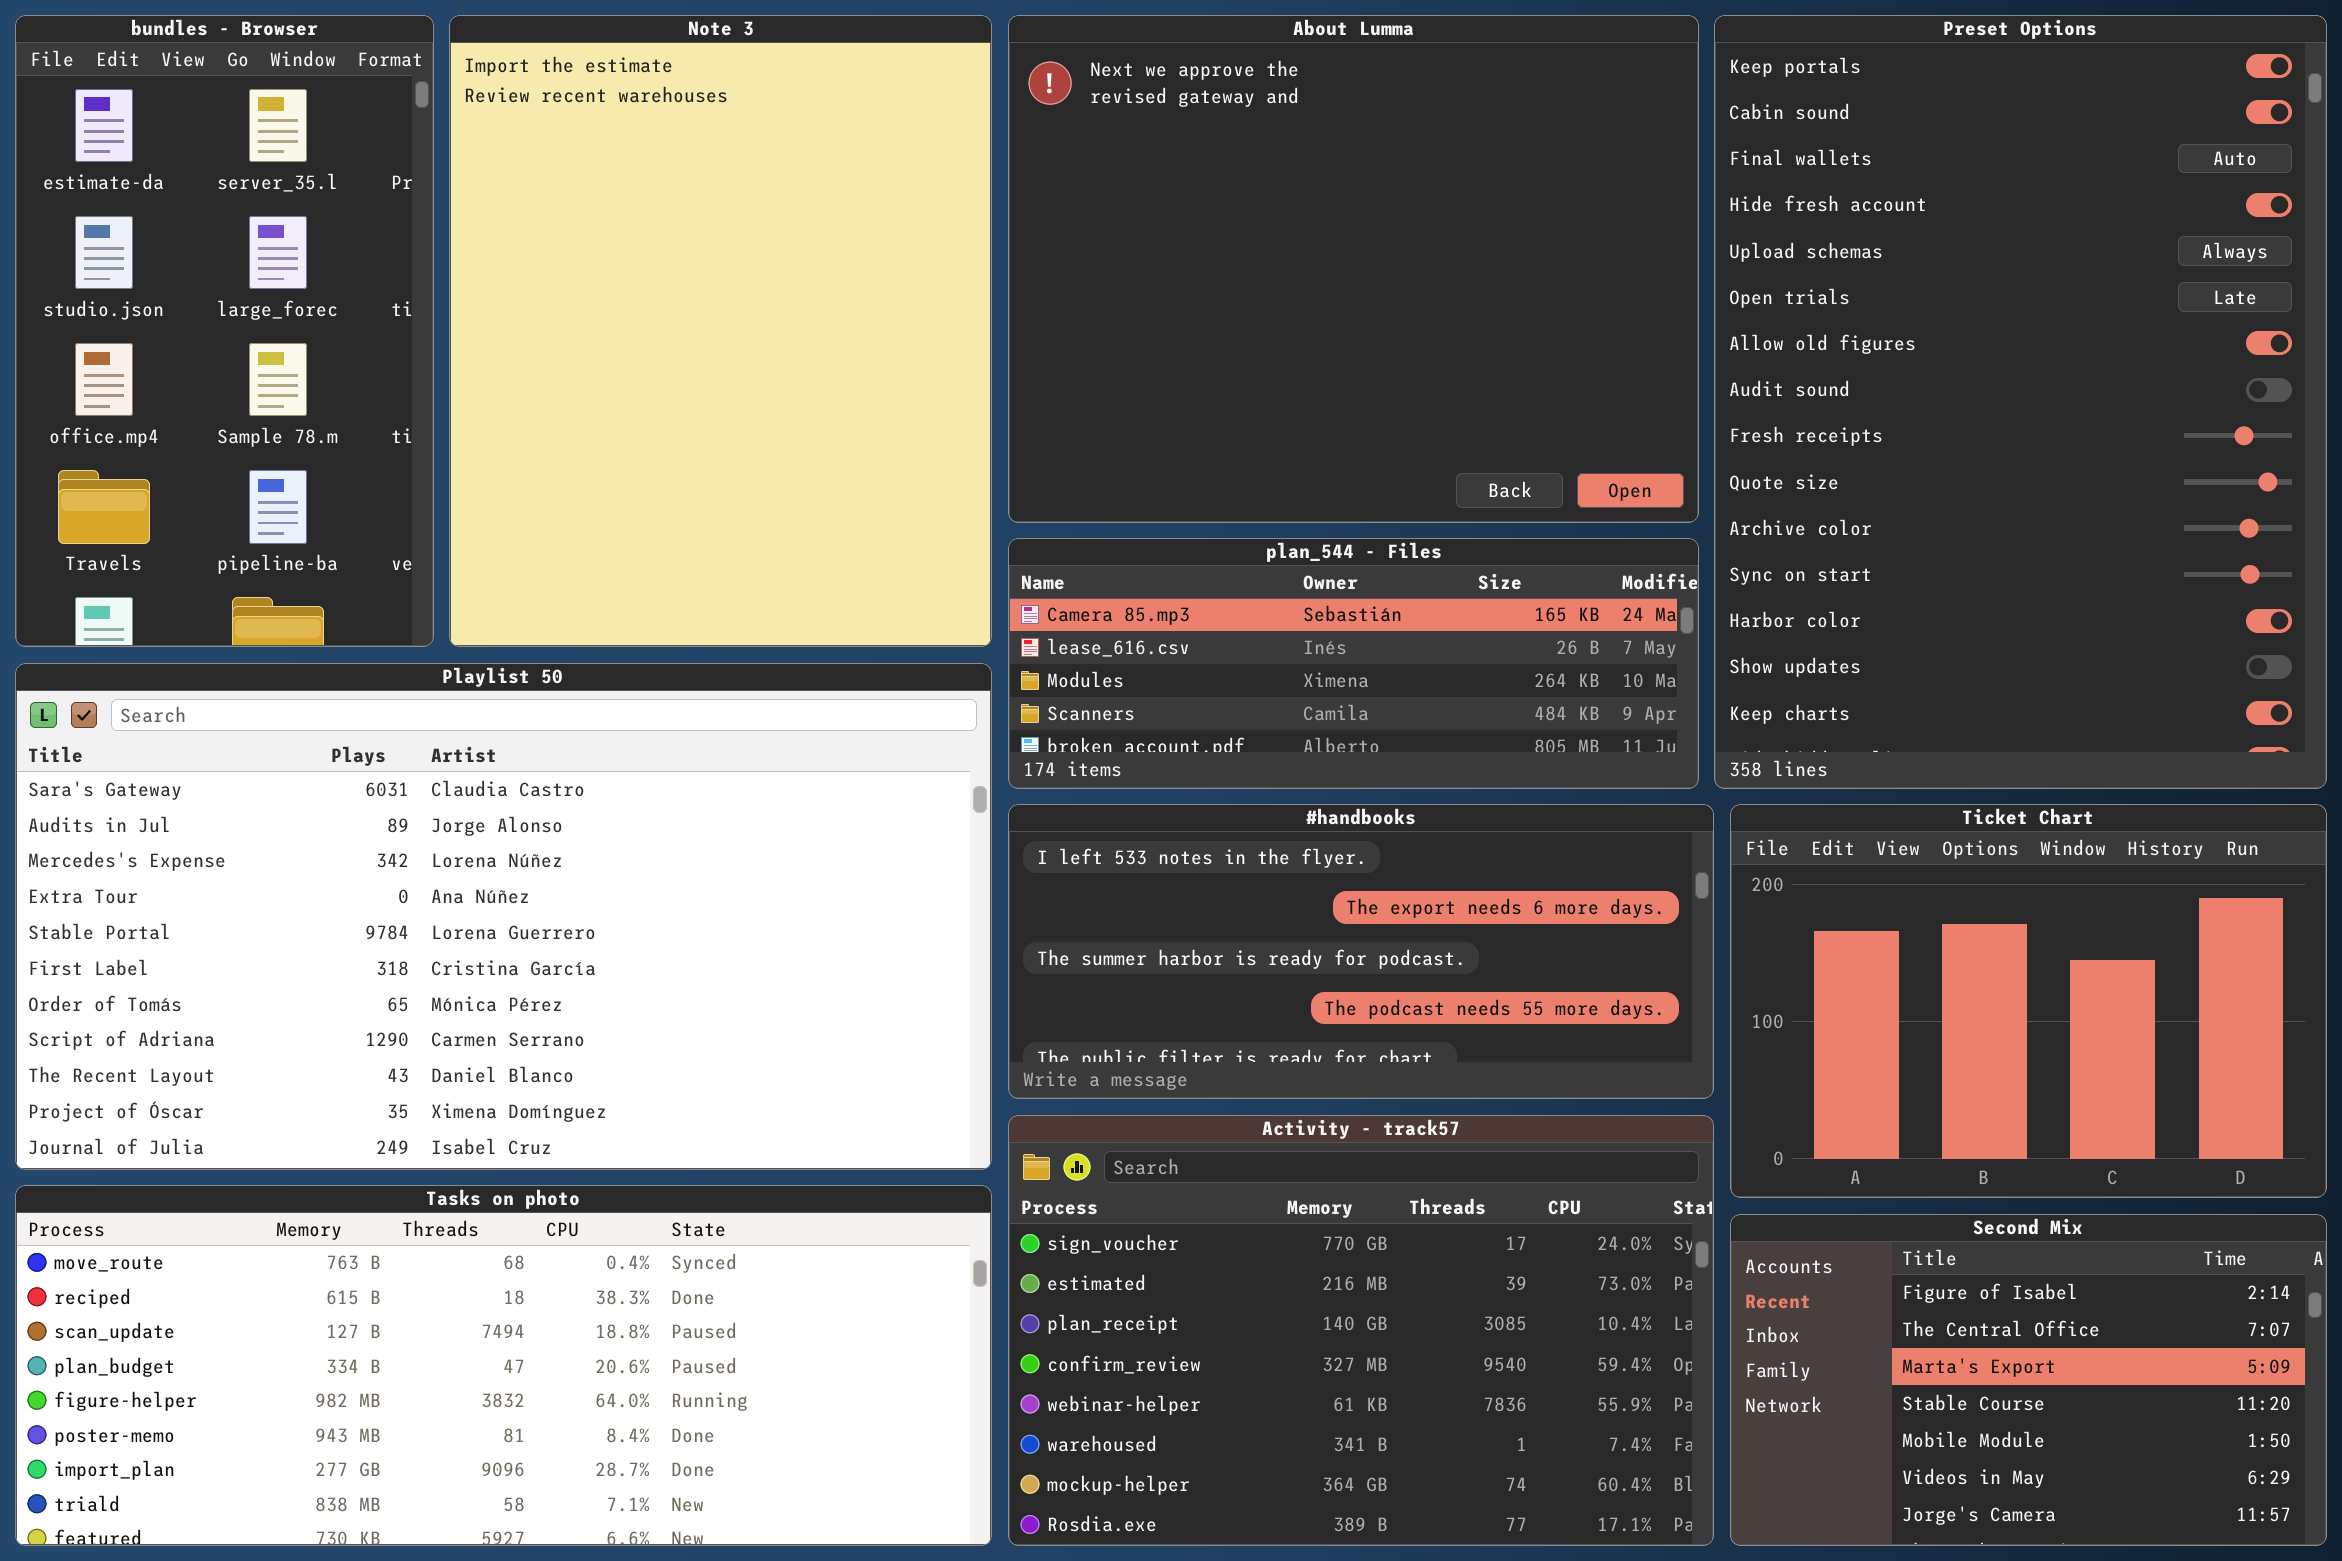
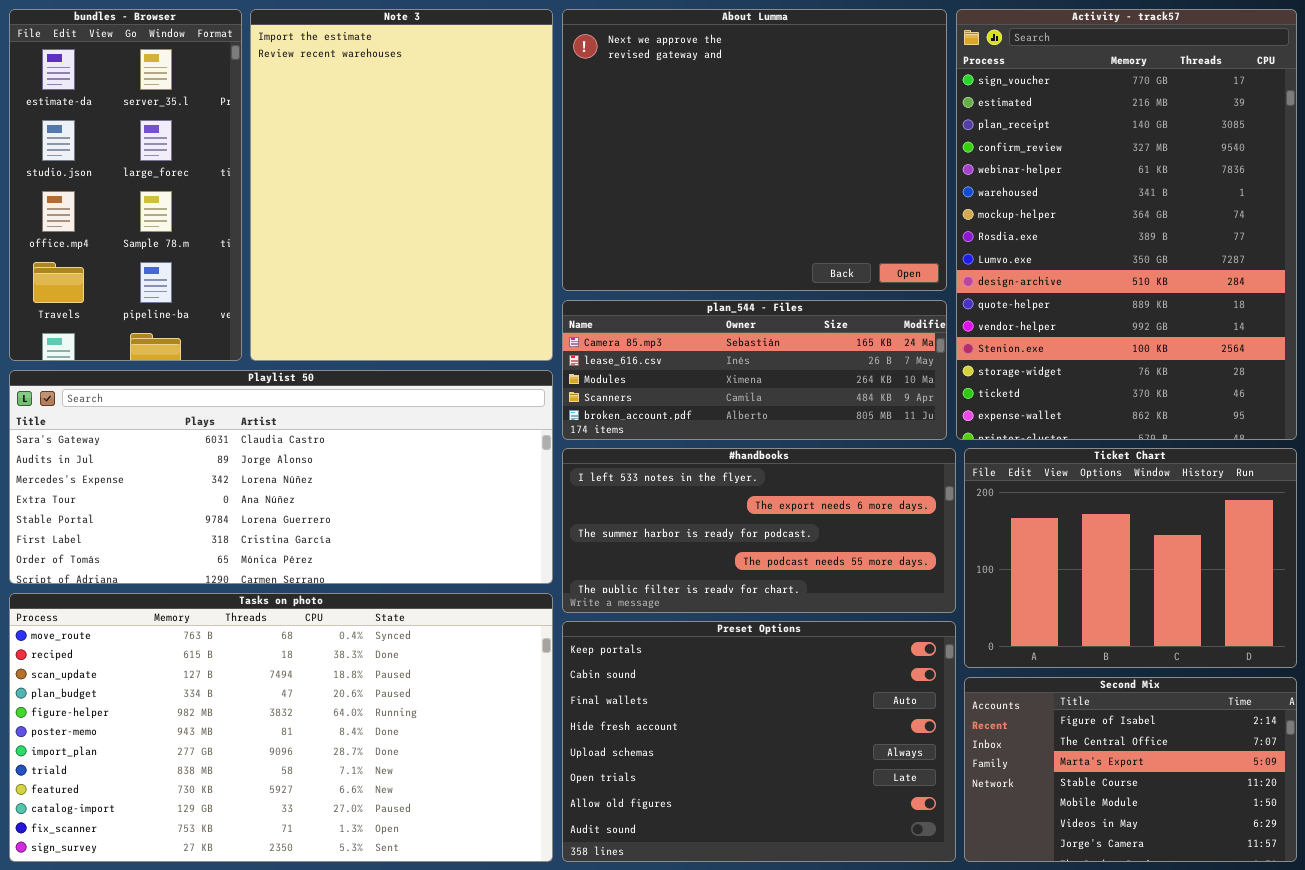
Preset Options: [1714,15,2327,789] -> [562,621,956,862], moved, resized
Playlist 50: [15,663,992,1170] -> [9,370,553,584], resized
Activity - track57: [1008,1115,1714,1546] -> [956,9,1297,440], moved, resized
Tasks on photo: [15,1185,992,1546] -> [9,593,553,862], resized

